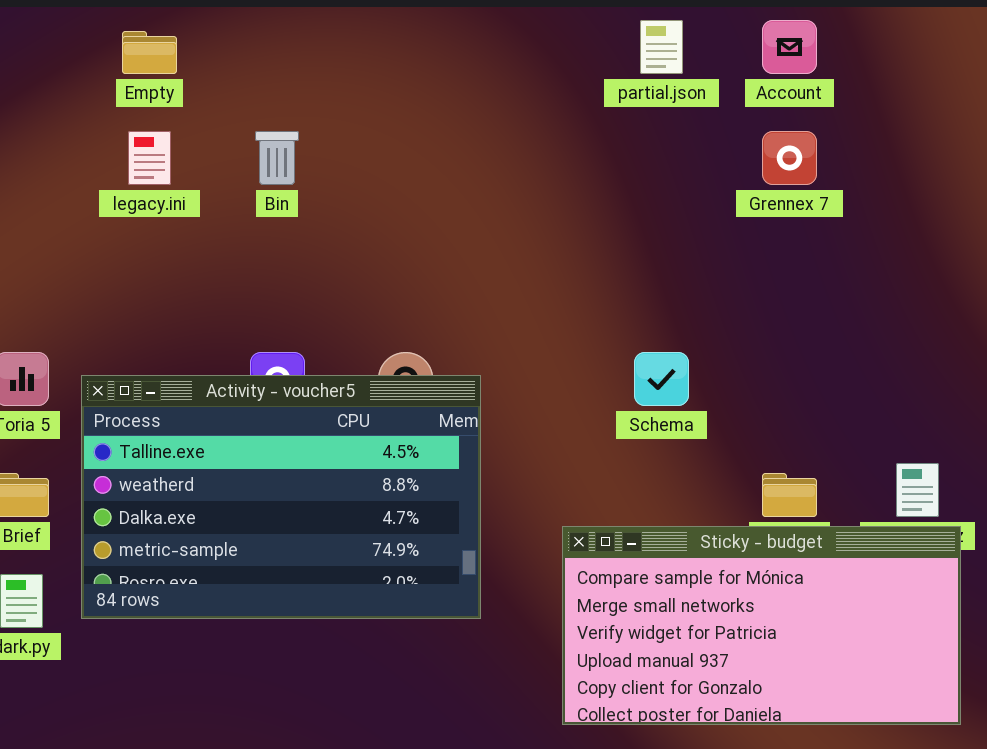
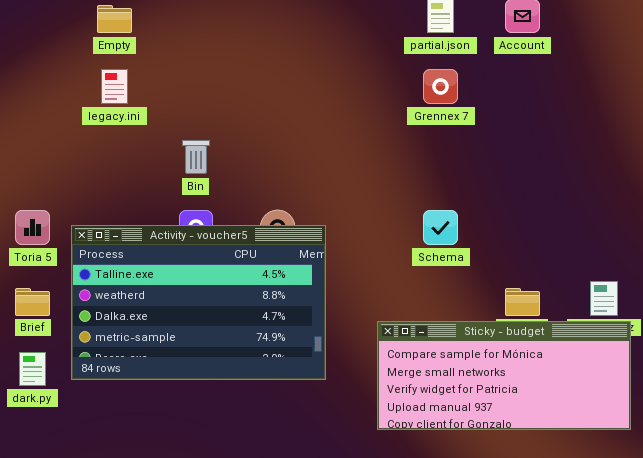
Bin: [255,131,299,185] -> [182,140,210,174], moved
Grennex 7: [762,131,817,185] -> [423,69,458,104], moved
Sticky - budget: [562,526,961,725] -> [377,321,631,430], resized

